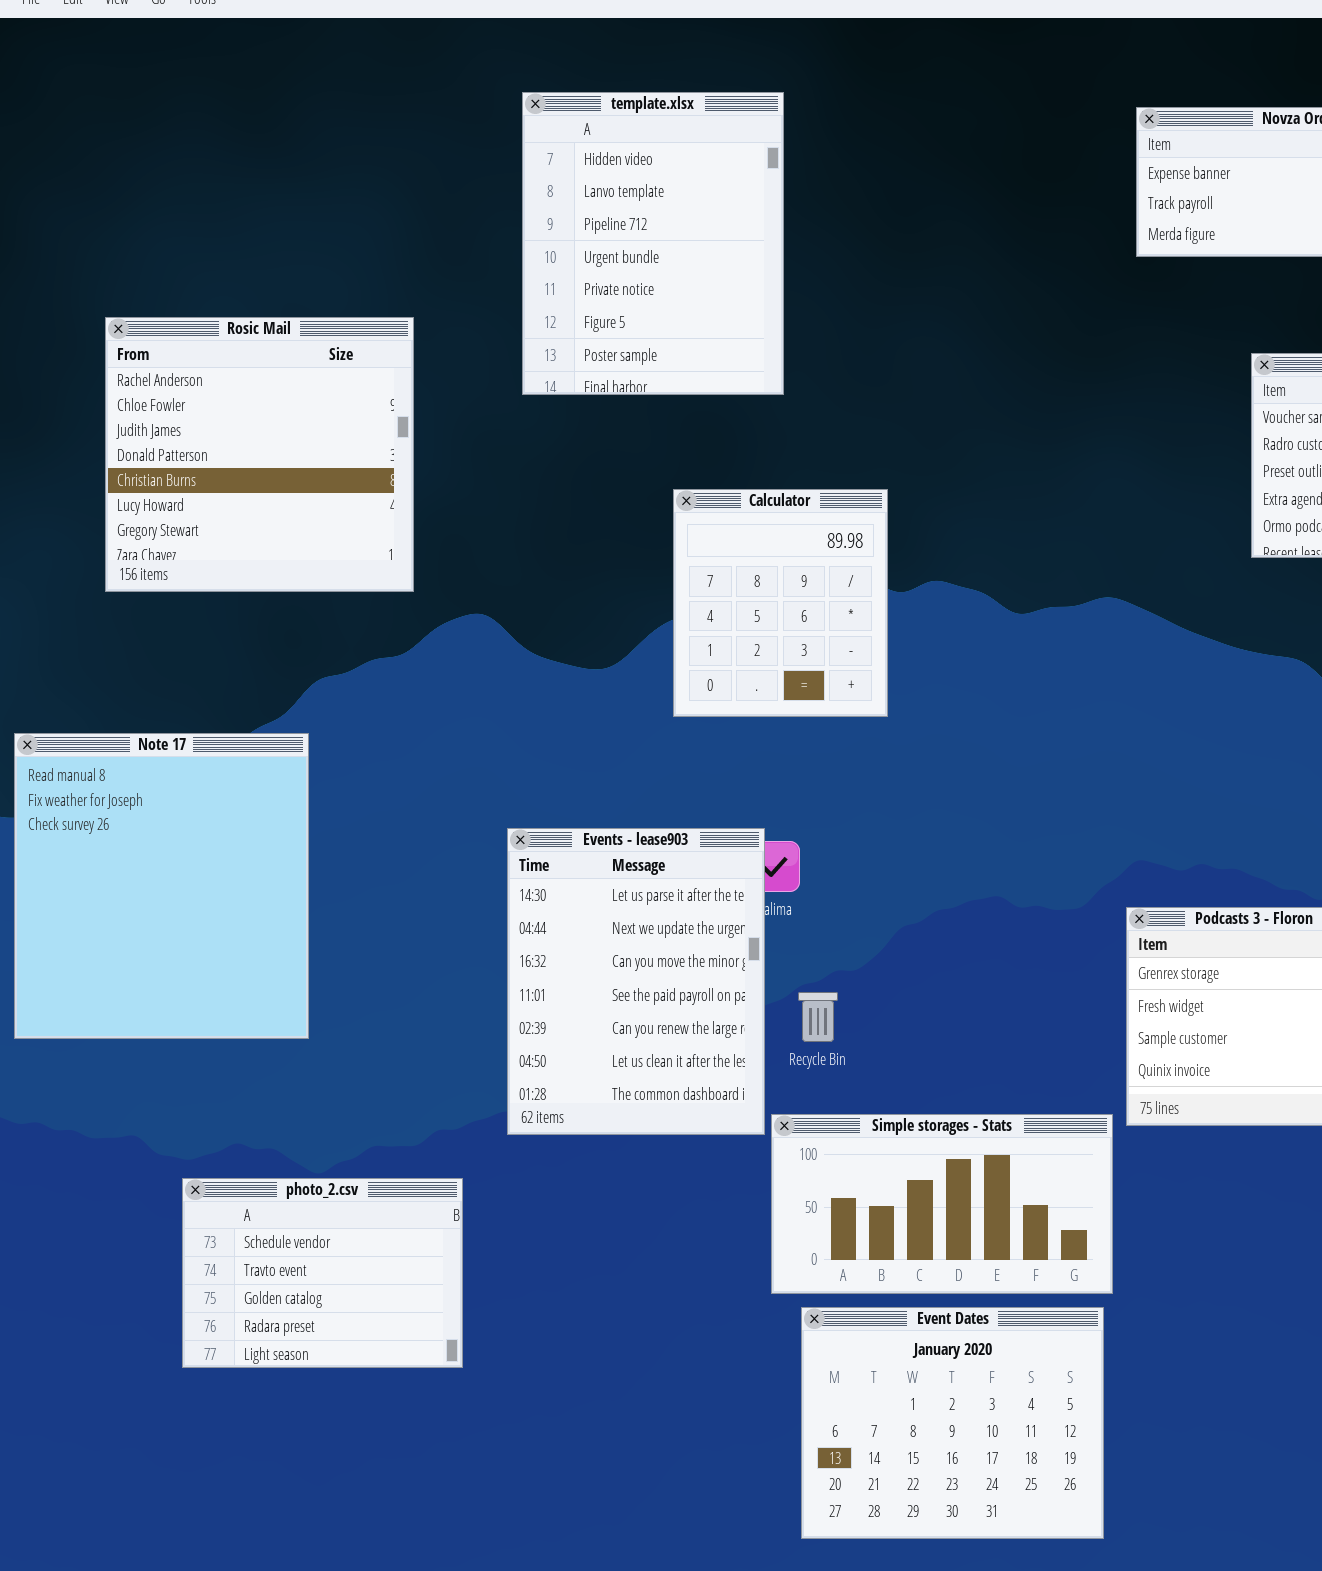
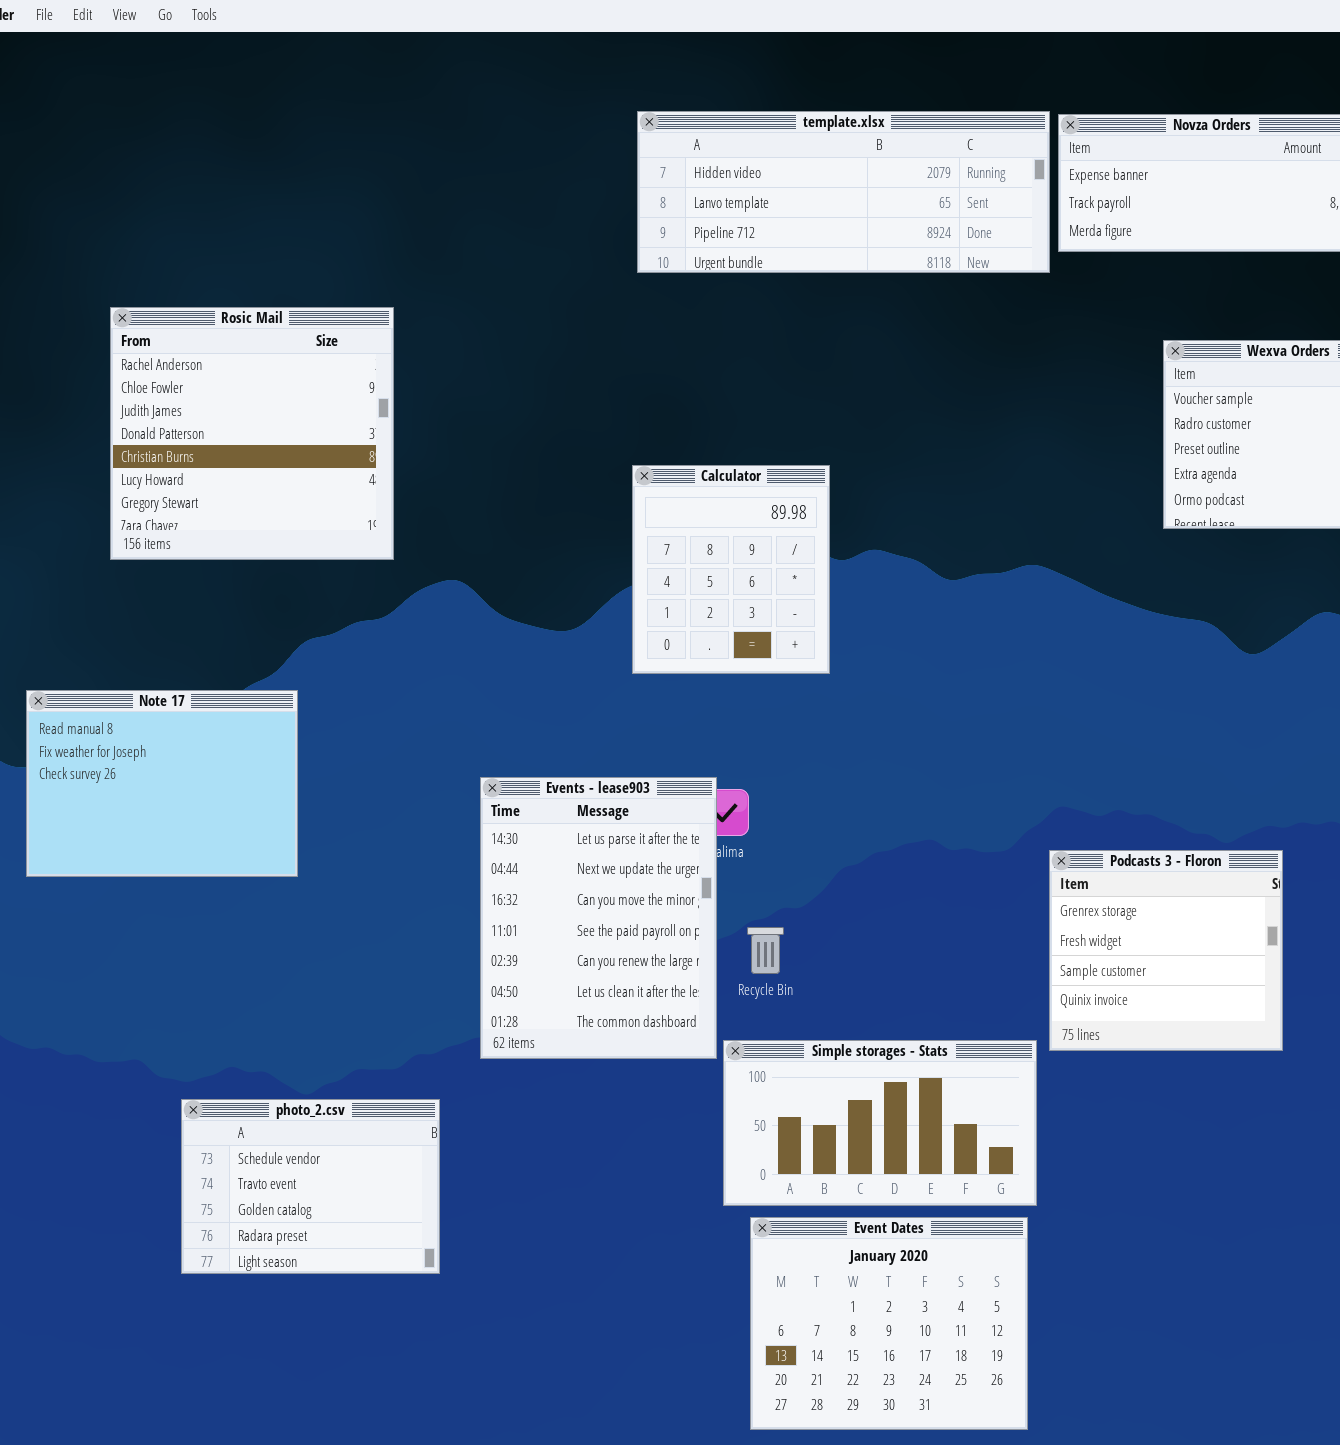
template.xlsx: [522,92,784,395] -> [637,111,1050,273], moved, resized
Note 17: [14,733,309,1039] -> [26,690,298,877], resized

